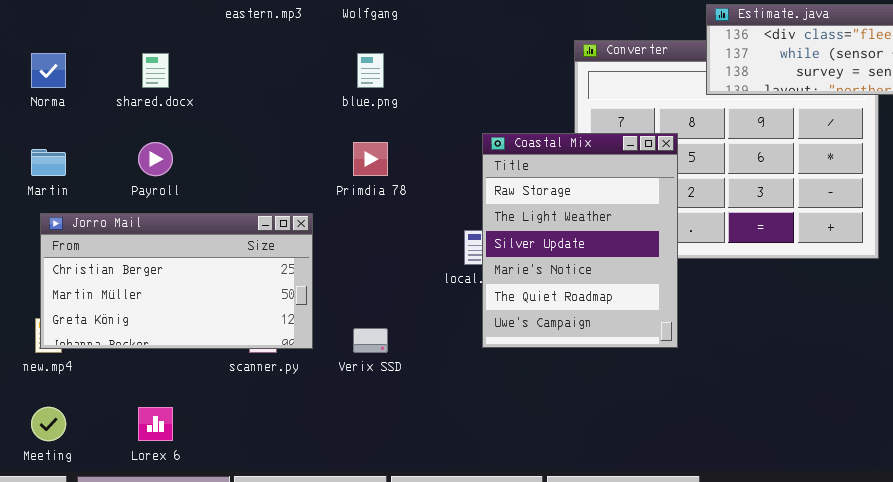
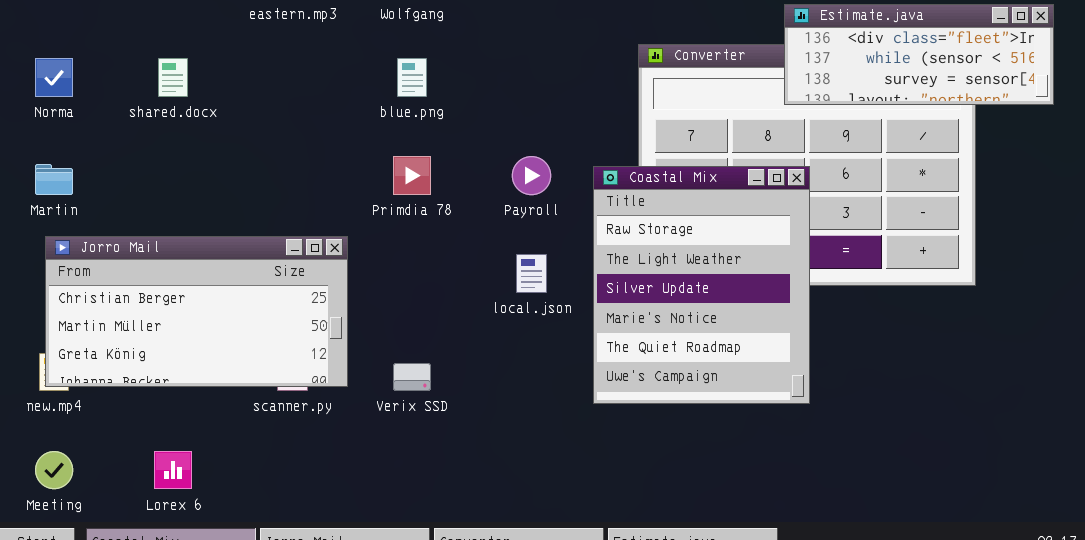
Coastal Mix: [482,133,678,348] -> [593,166,810,404], moved
Payroll: [138,142,173,176] -> [512,156,551,195], moved

